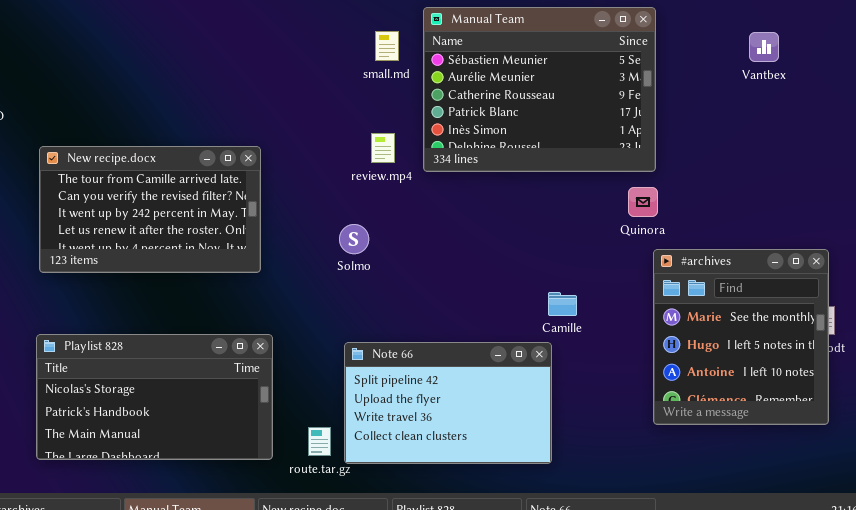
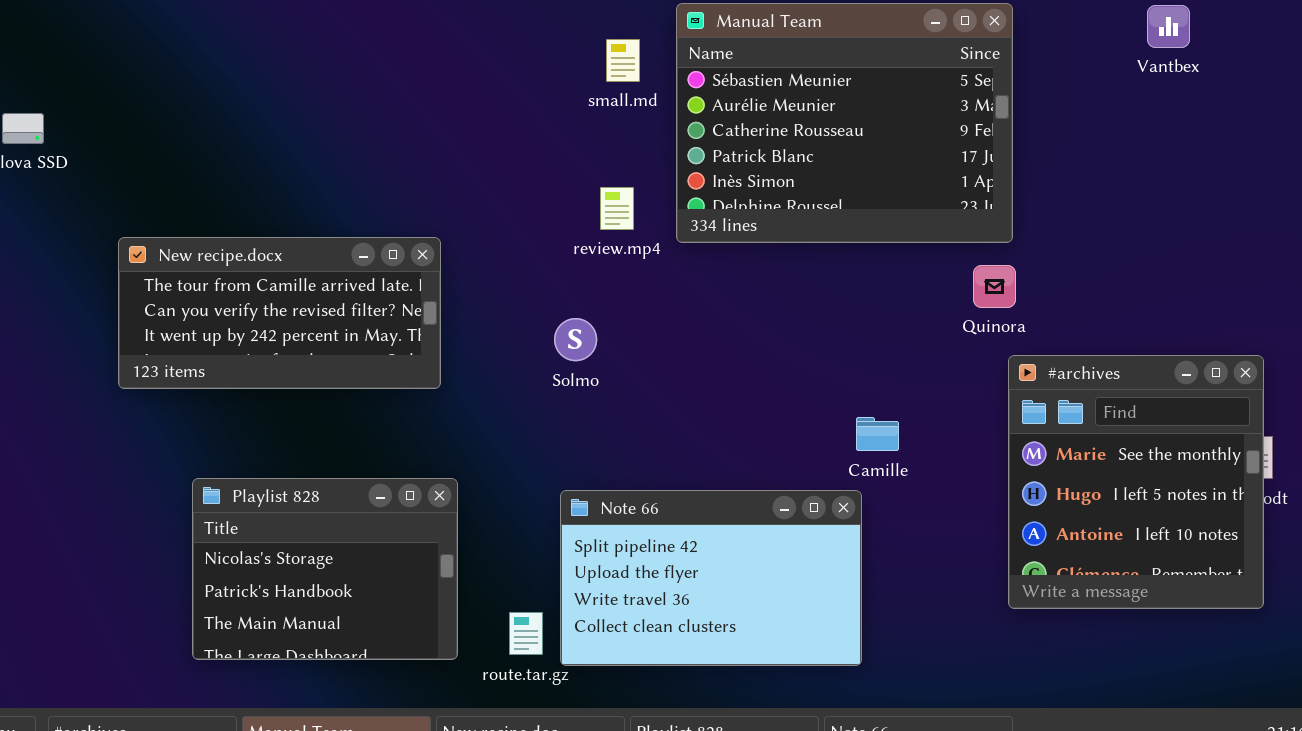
Vantbex: [749,32,779,62] -> [1147,5,1190,48], moved
New recipe.docx: [39,146,261,273] -> [118,237,441,389], resized
Playlist 828: [36,334,273,460] -> [192,478,458,660], resized

